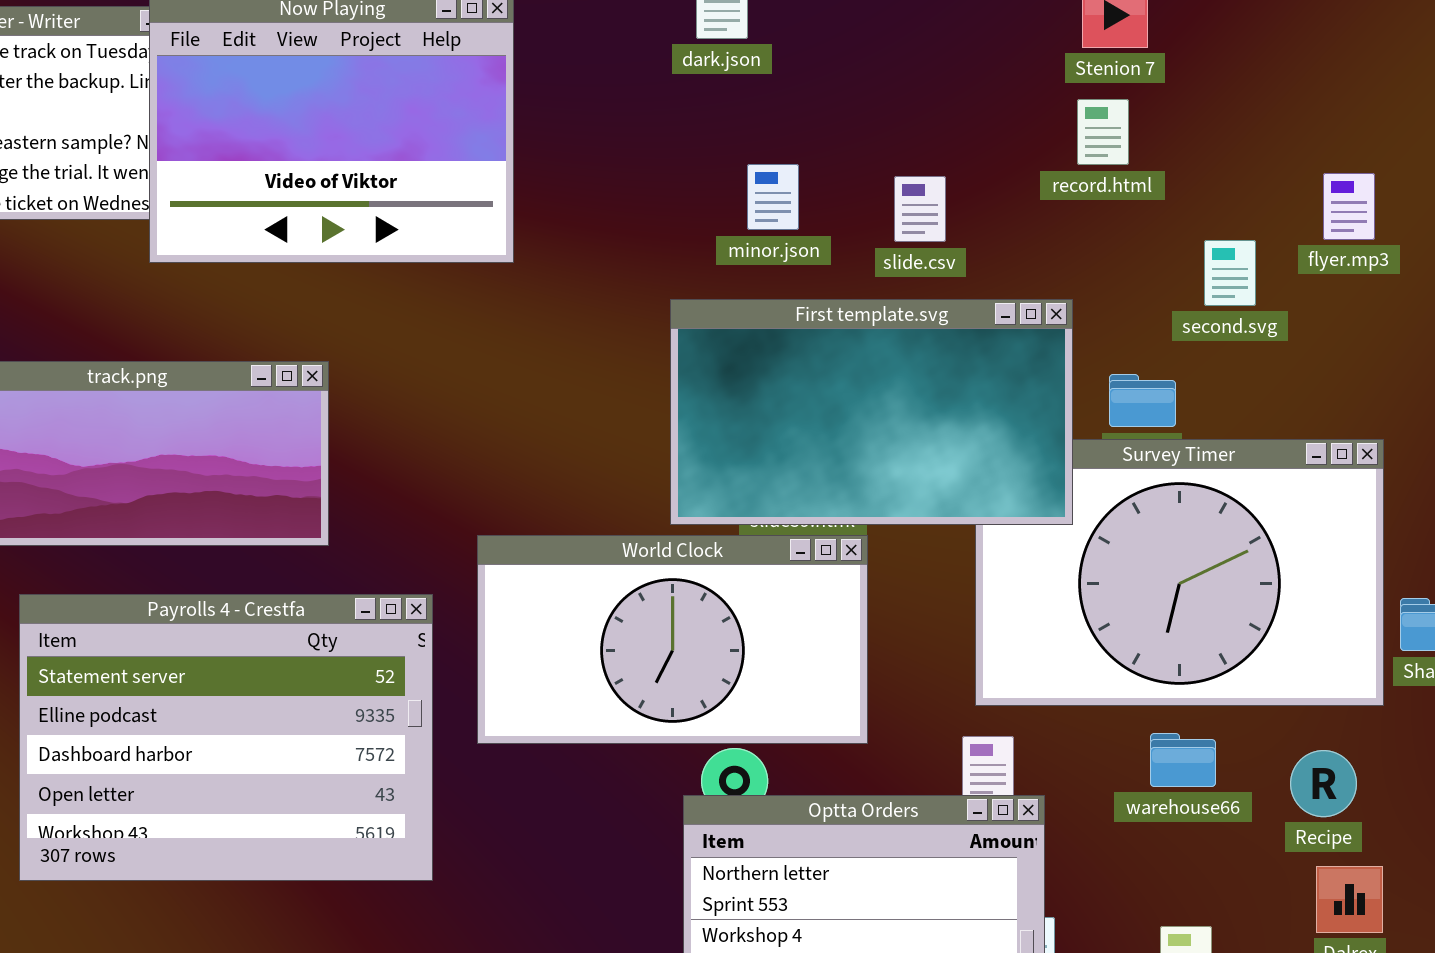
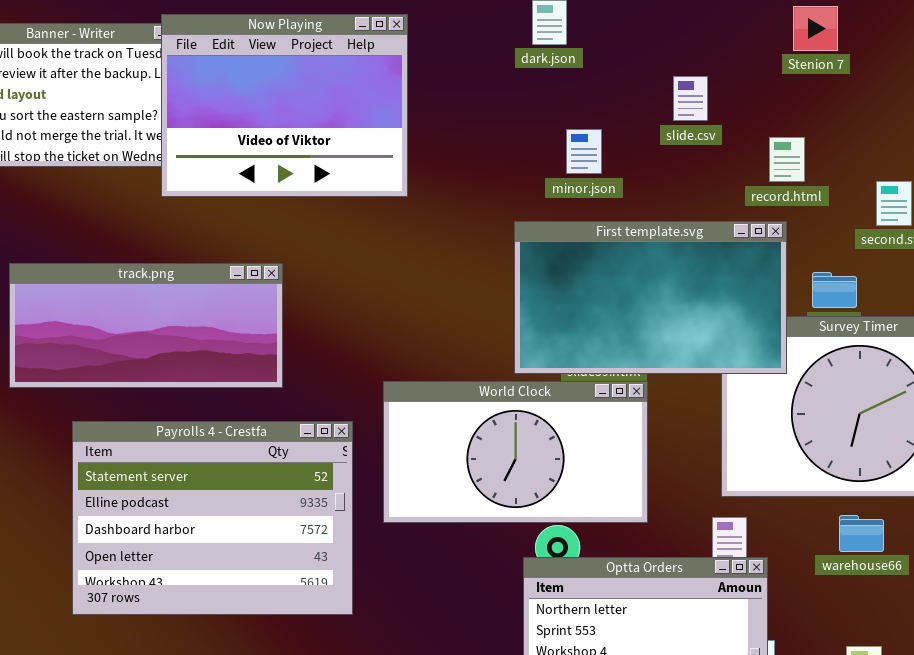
record.html: [1077,99,1129,165] -> [769,137,805,182], moved
slide.csv: [894,176,946,242] -> [673,76,708,121], moved

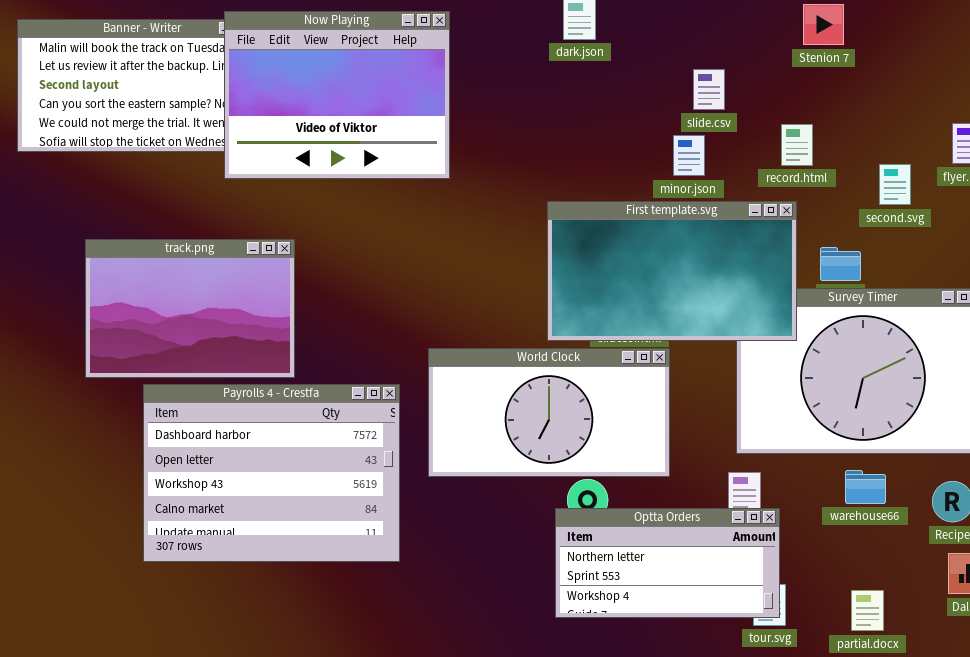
minor.json: [566,129,602,174] -> [673,135,705,176], moved
track.png: [9,263,283,388] -> [85,239,295,378], resized
Payrolls 4 - Crestfa: [72,421,353,615] -> [143,384,400,562], scrolled down 2 rows

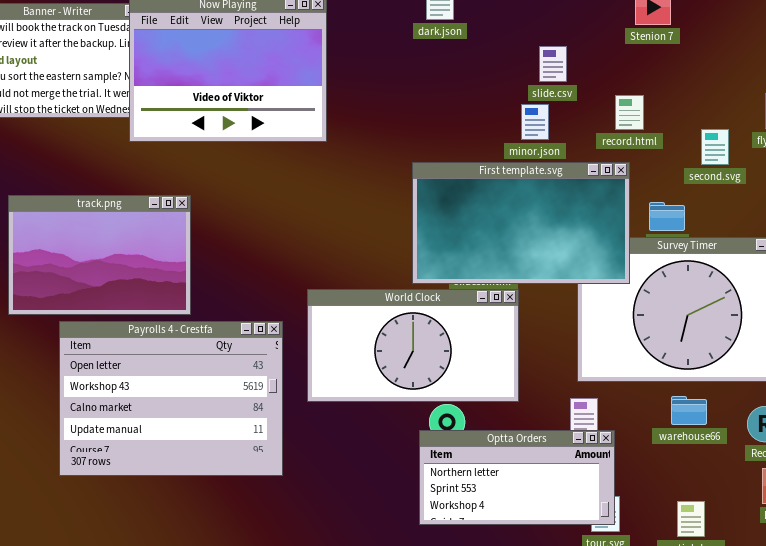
Payrolls 4 - Crestfa: [143,384,400,562] -> [59,321,283,476], scrolled down 1 row

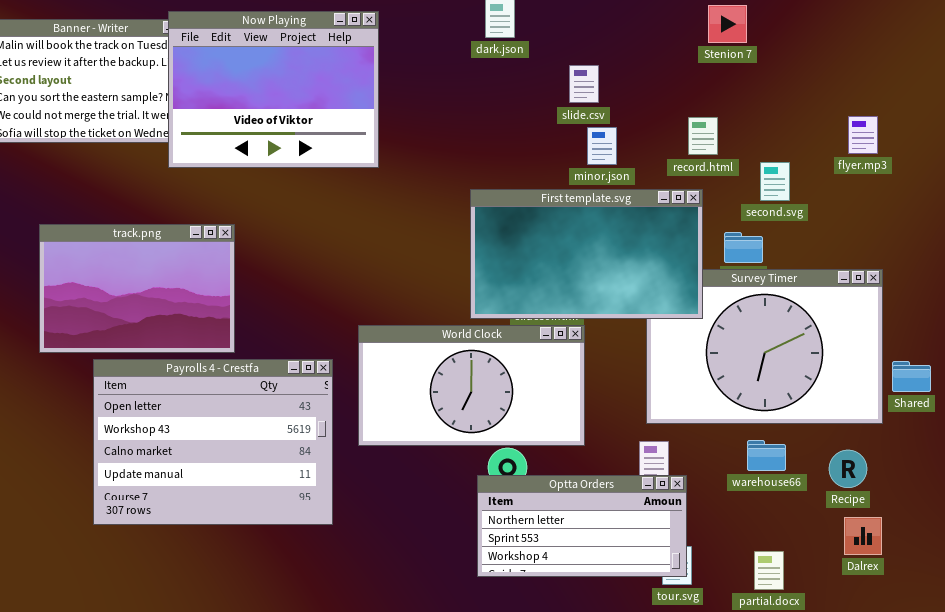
slide.csv: [539,46,567,82] -> [569,65,599,103], moved
second.svg: [701,129,729,165] -> [760,162,790,201], moved

